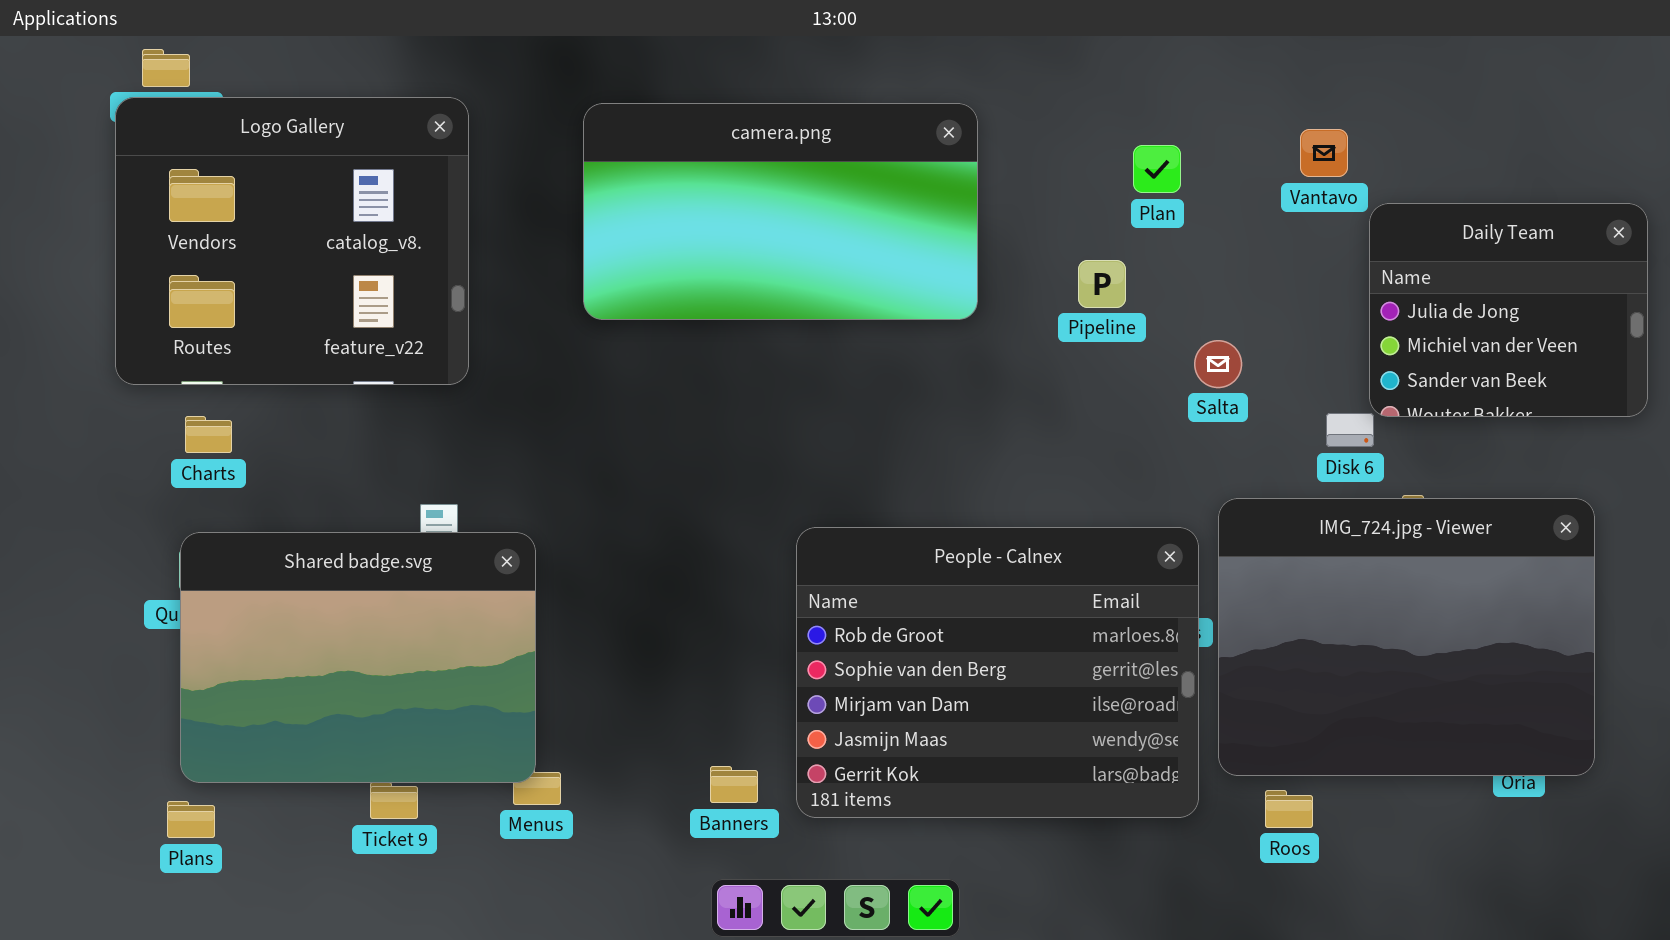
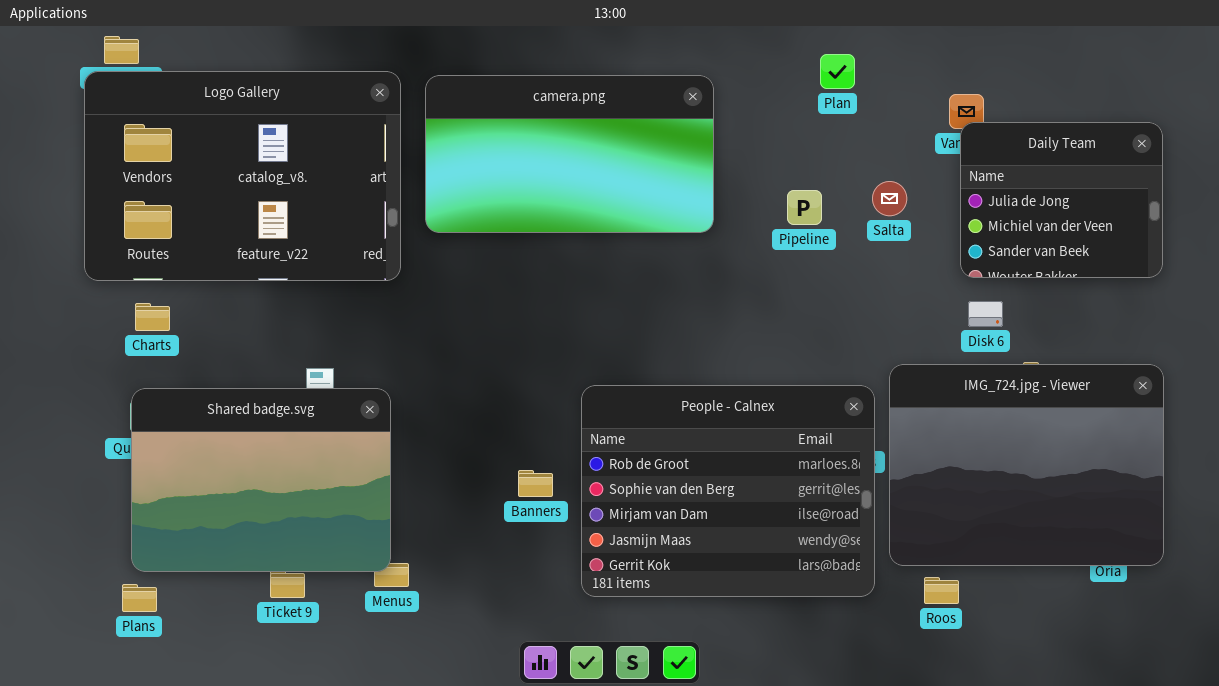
Logo Gallery: [115,97,469,385] -> [84,71,401,281], resized
Plan: [1133,145,1181,193] -> [820,54,855,89], moved
Daily Team: [1369,203,1648,417] -> [960,122,1163,278], moved
Salta: [1194,340,1242,388] -> [872,181,907,216], moved
Banners: [710,766,758,803] -> [518,470,553,497], moved

